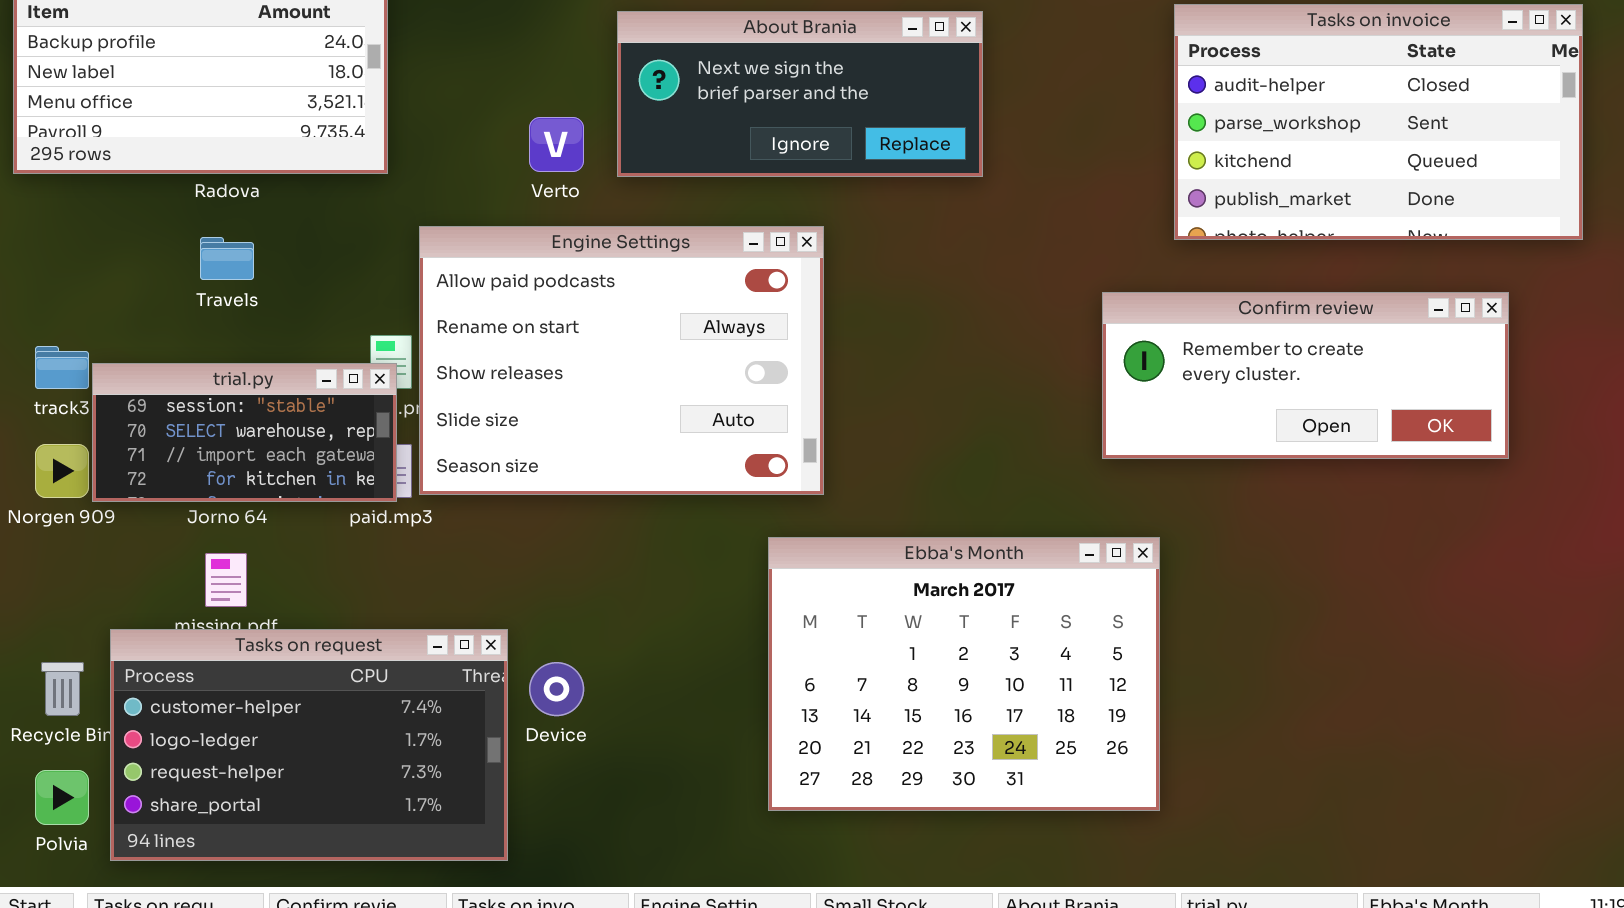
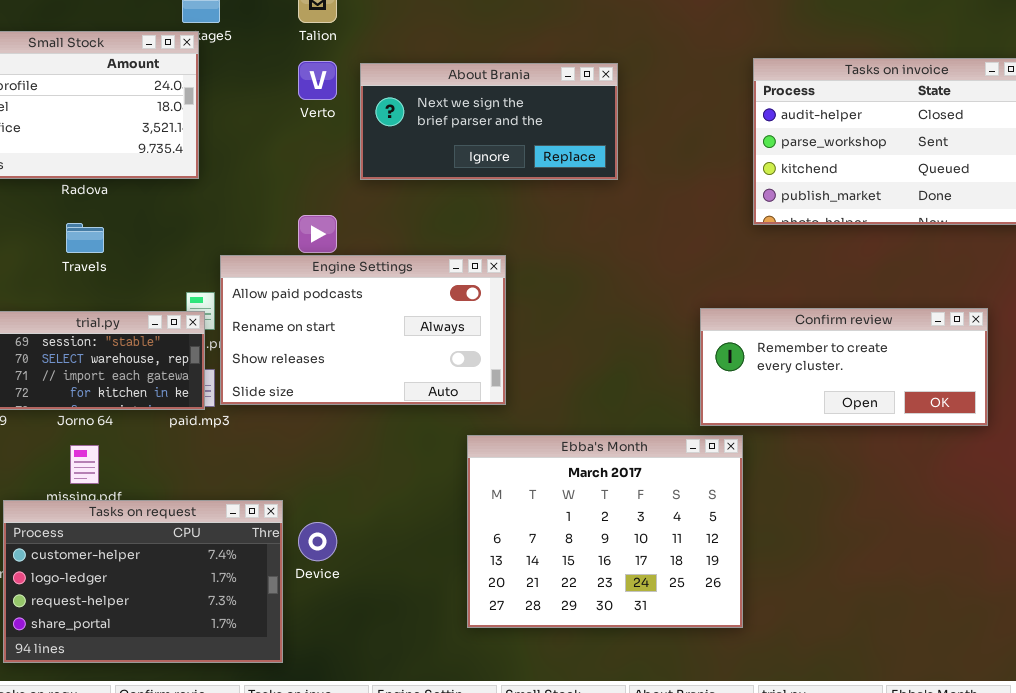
Verto: [529,117,584,172] -> [298,61,337,100], moved
Engine Settings: [419,226,824,495] -> [220,255,506,405], resized
Confirm review: [1102,292,1509,459] -> [700,308,988,426], moved

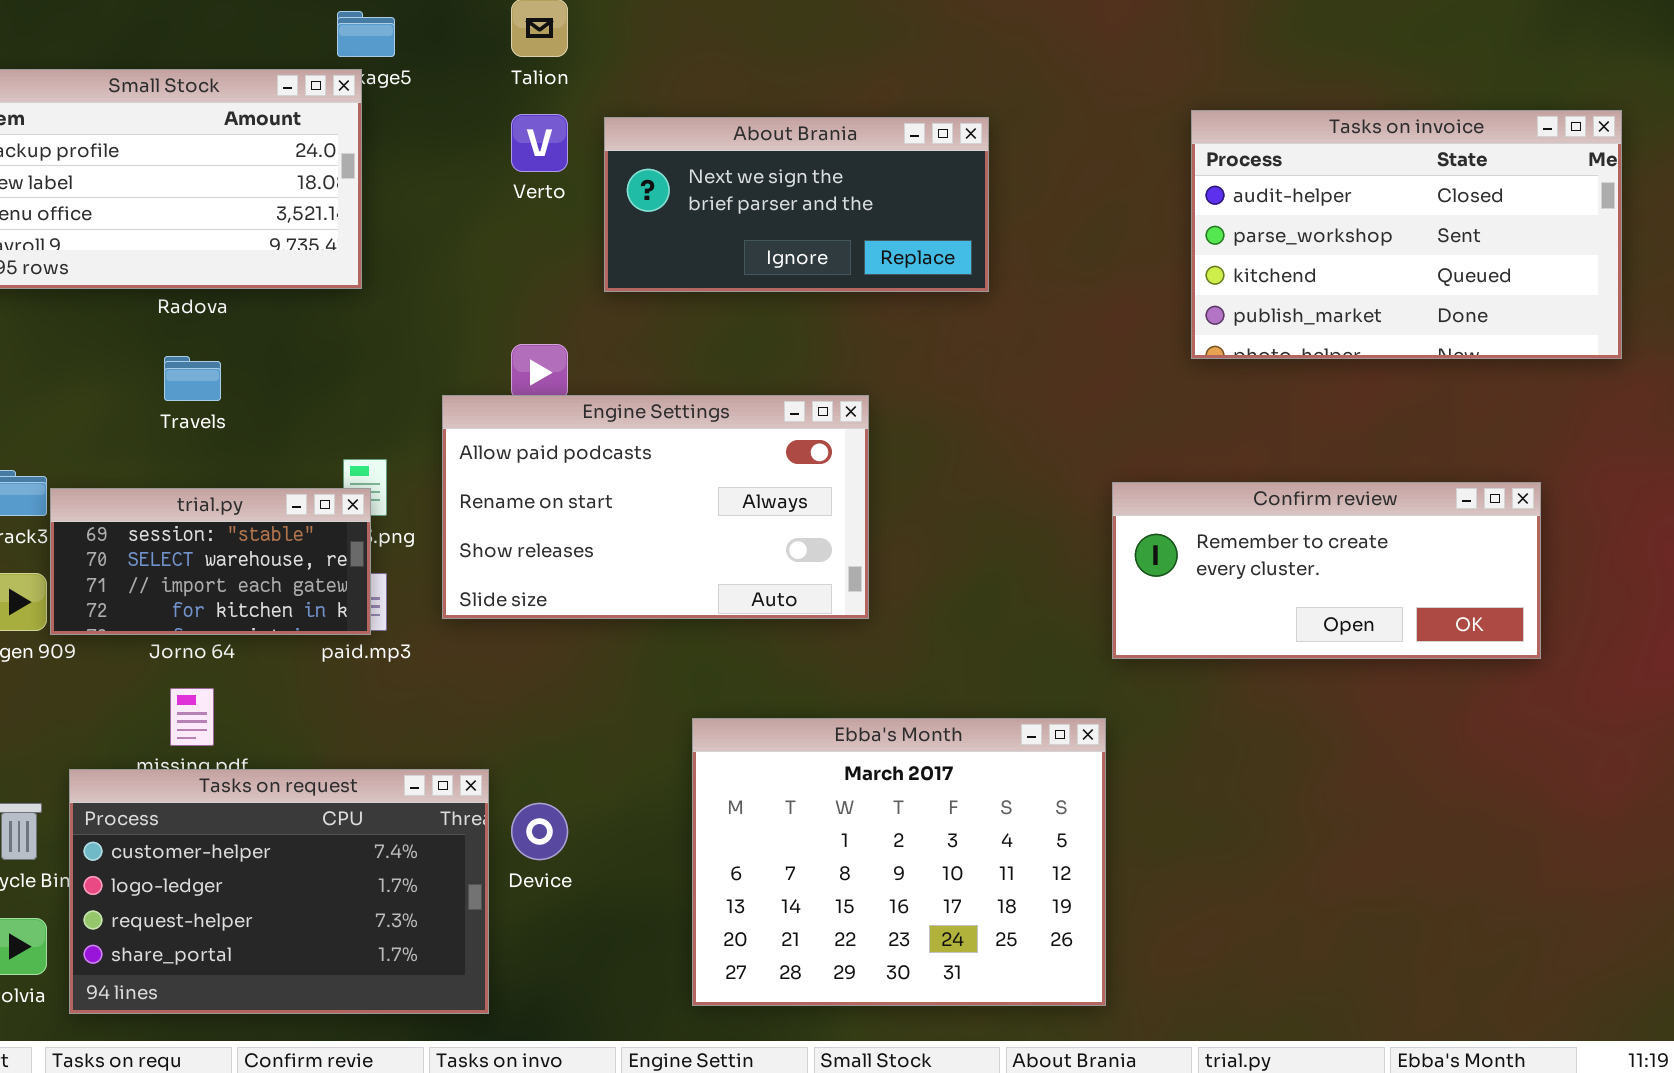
Engine Settings: [220,255,506,405] -> [442,395,869,619], moved
Ebba's Month: [467,435,743,628] -> [692,718,1106,1006], moved

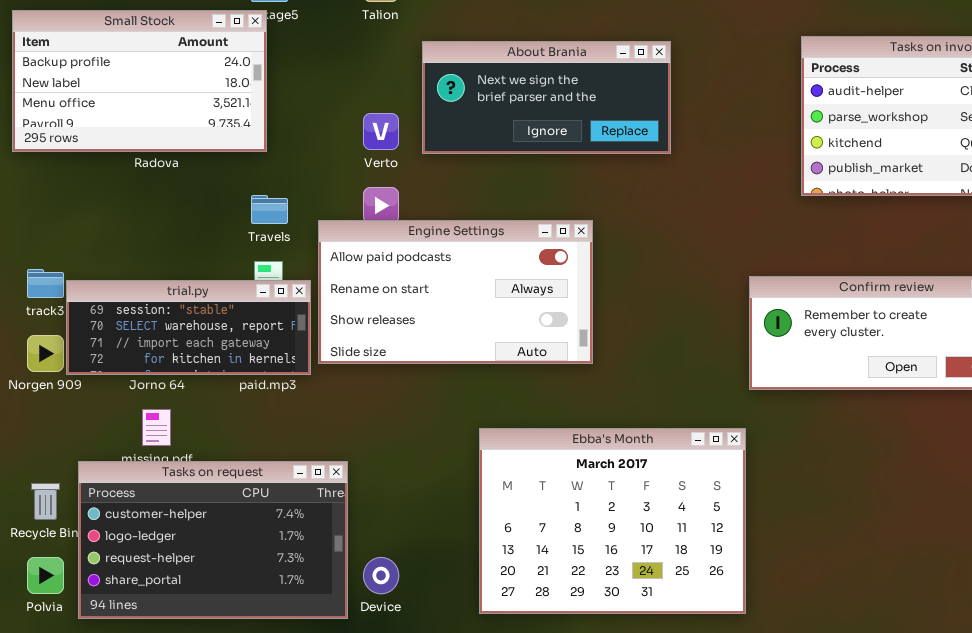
Verto: [511,114,568,172] -> [363,113,399,150], moved
Travels: [164,356,221,401] -> [251,195,288,224], moved
trial.py: [50,488,371,635] -> [66,280,311,375], resized
Device: [511,803,568,860] -> [363,557,399,594], moved

